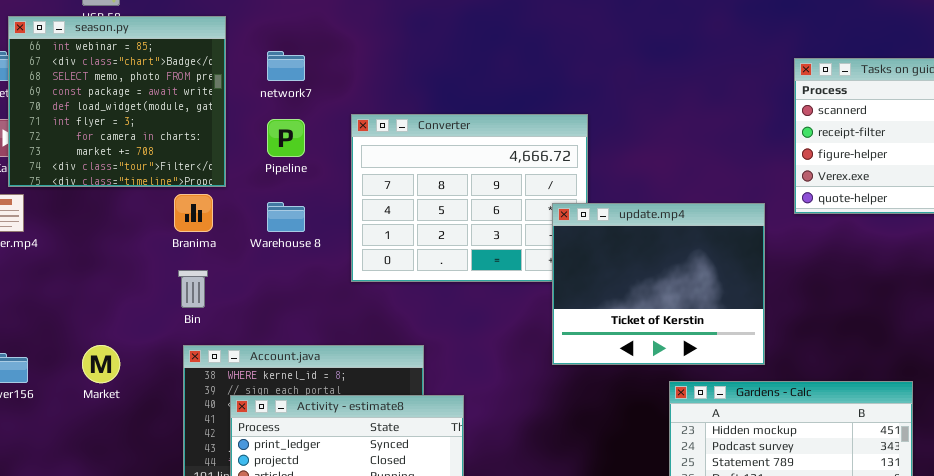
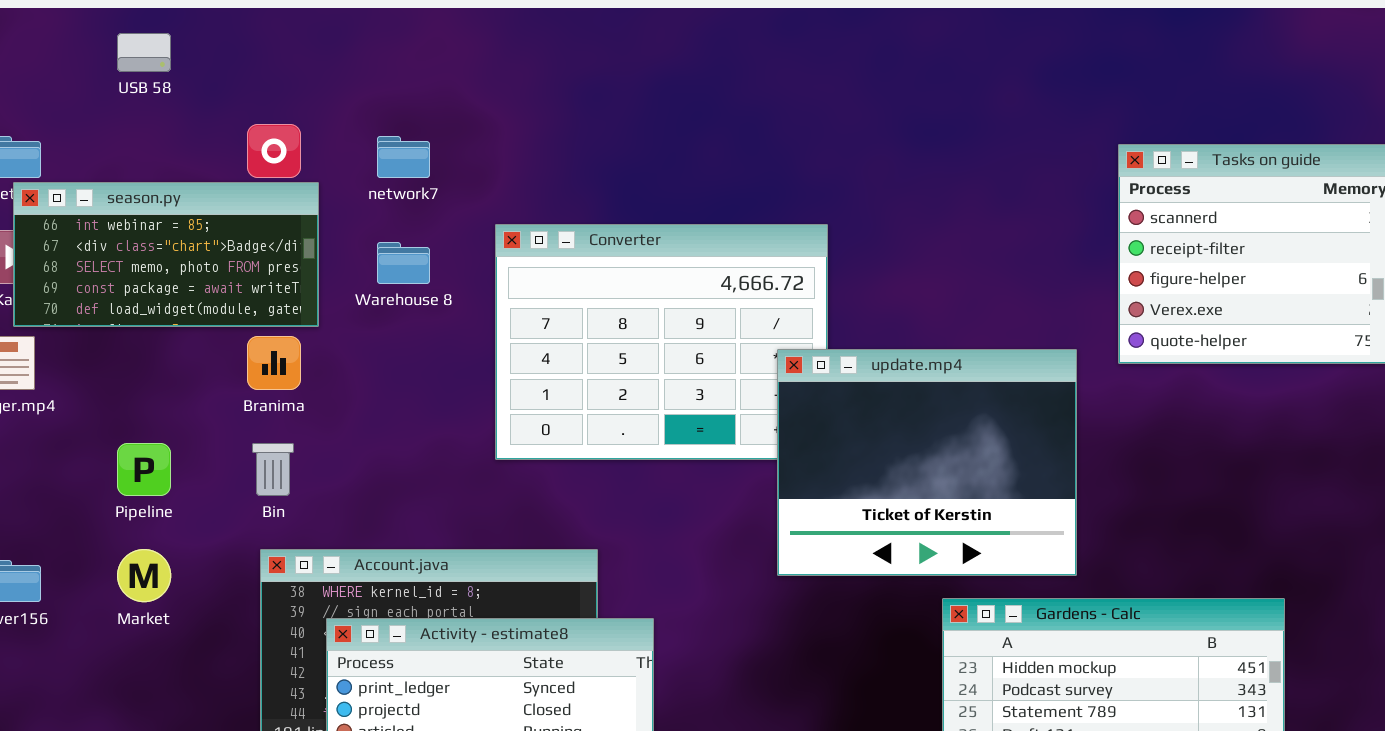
season.py: [8,16,226,187] -> [13,182,319,327], resized
Pipeline: [267,119,305,157] -> [117,443,171,496], moved
Warehouse 8: [267,202,305,232] -> [377,242,430,284], moved

